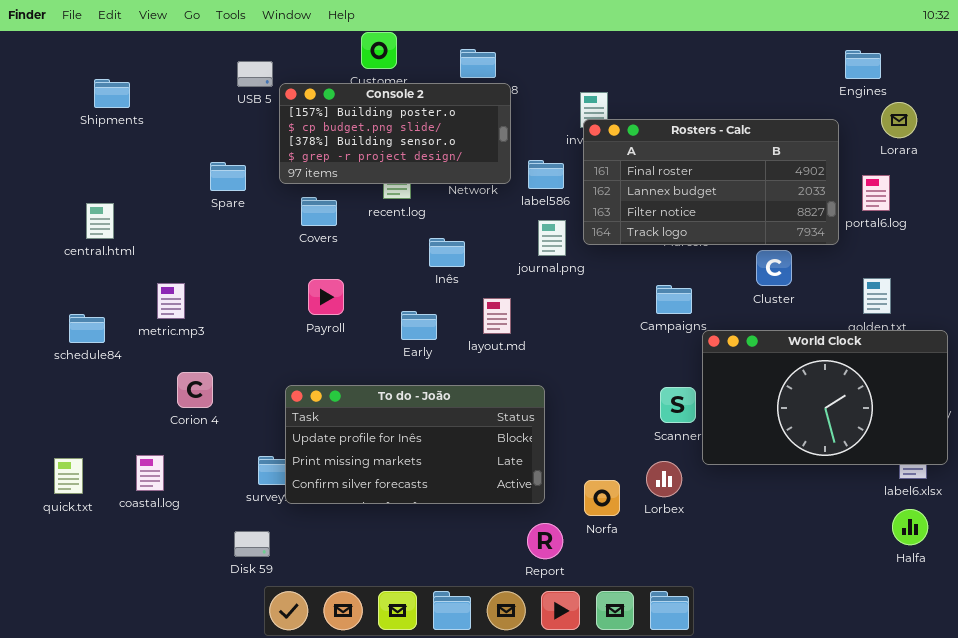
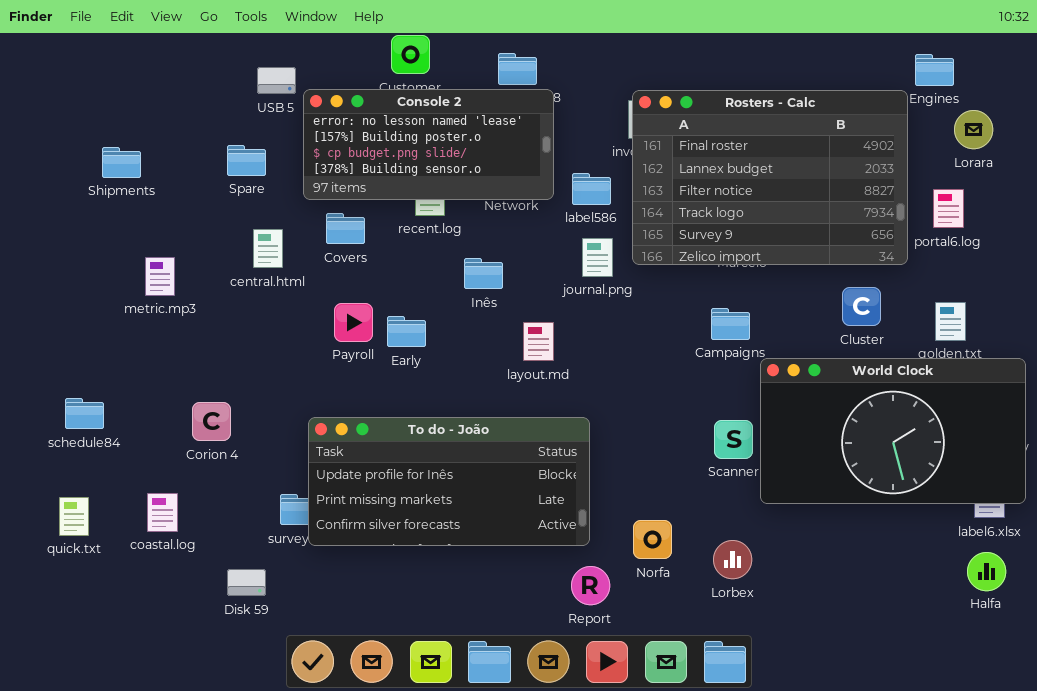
Shipments: [94,79,130,108] -> [102,147,141,178], moved
Console 2: [279,83,511,184] -> [303,89,554,200], scrolled up 1 row
Rosters - Calc: [583,119,839,245] -> [632,90,908,265], resized
Spare: [210,162,246,191] -> [227,145,266,176], moved
central.html: [86,203,114,239] -> [253,229,283,268], moved
Cluster: [756,250,792,286] -> [842,287,881,326], moved
metric.mp3: [157,283,185,319] -> [145,257,175,296], moved
Early: [401,311,437,340] -> [387,316,426,347], moved
schedule84: [69,314,105,343] -> [65,398,104,429], moved
Lorbex: [646,461,682,497] -> [713,540,752,579], moved
Disk 59: [234,531,270,557] -> [227,569,266,596], moved

